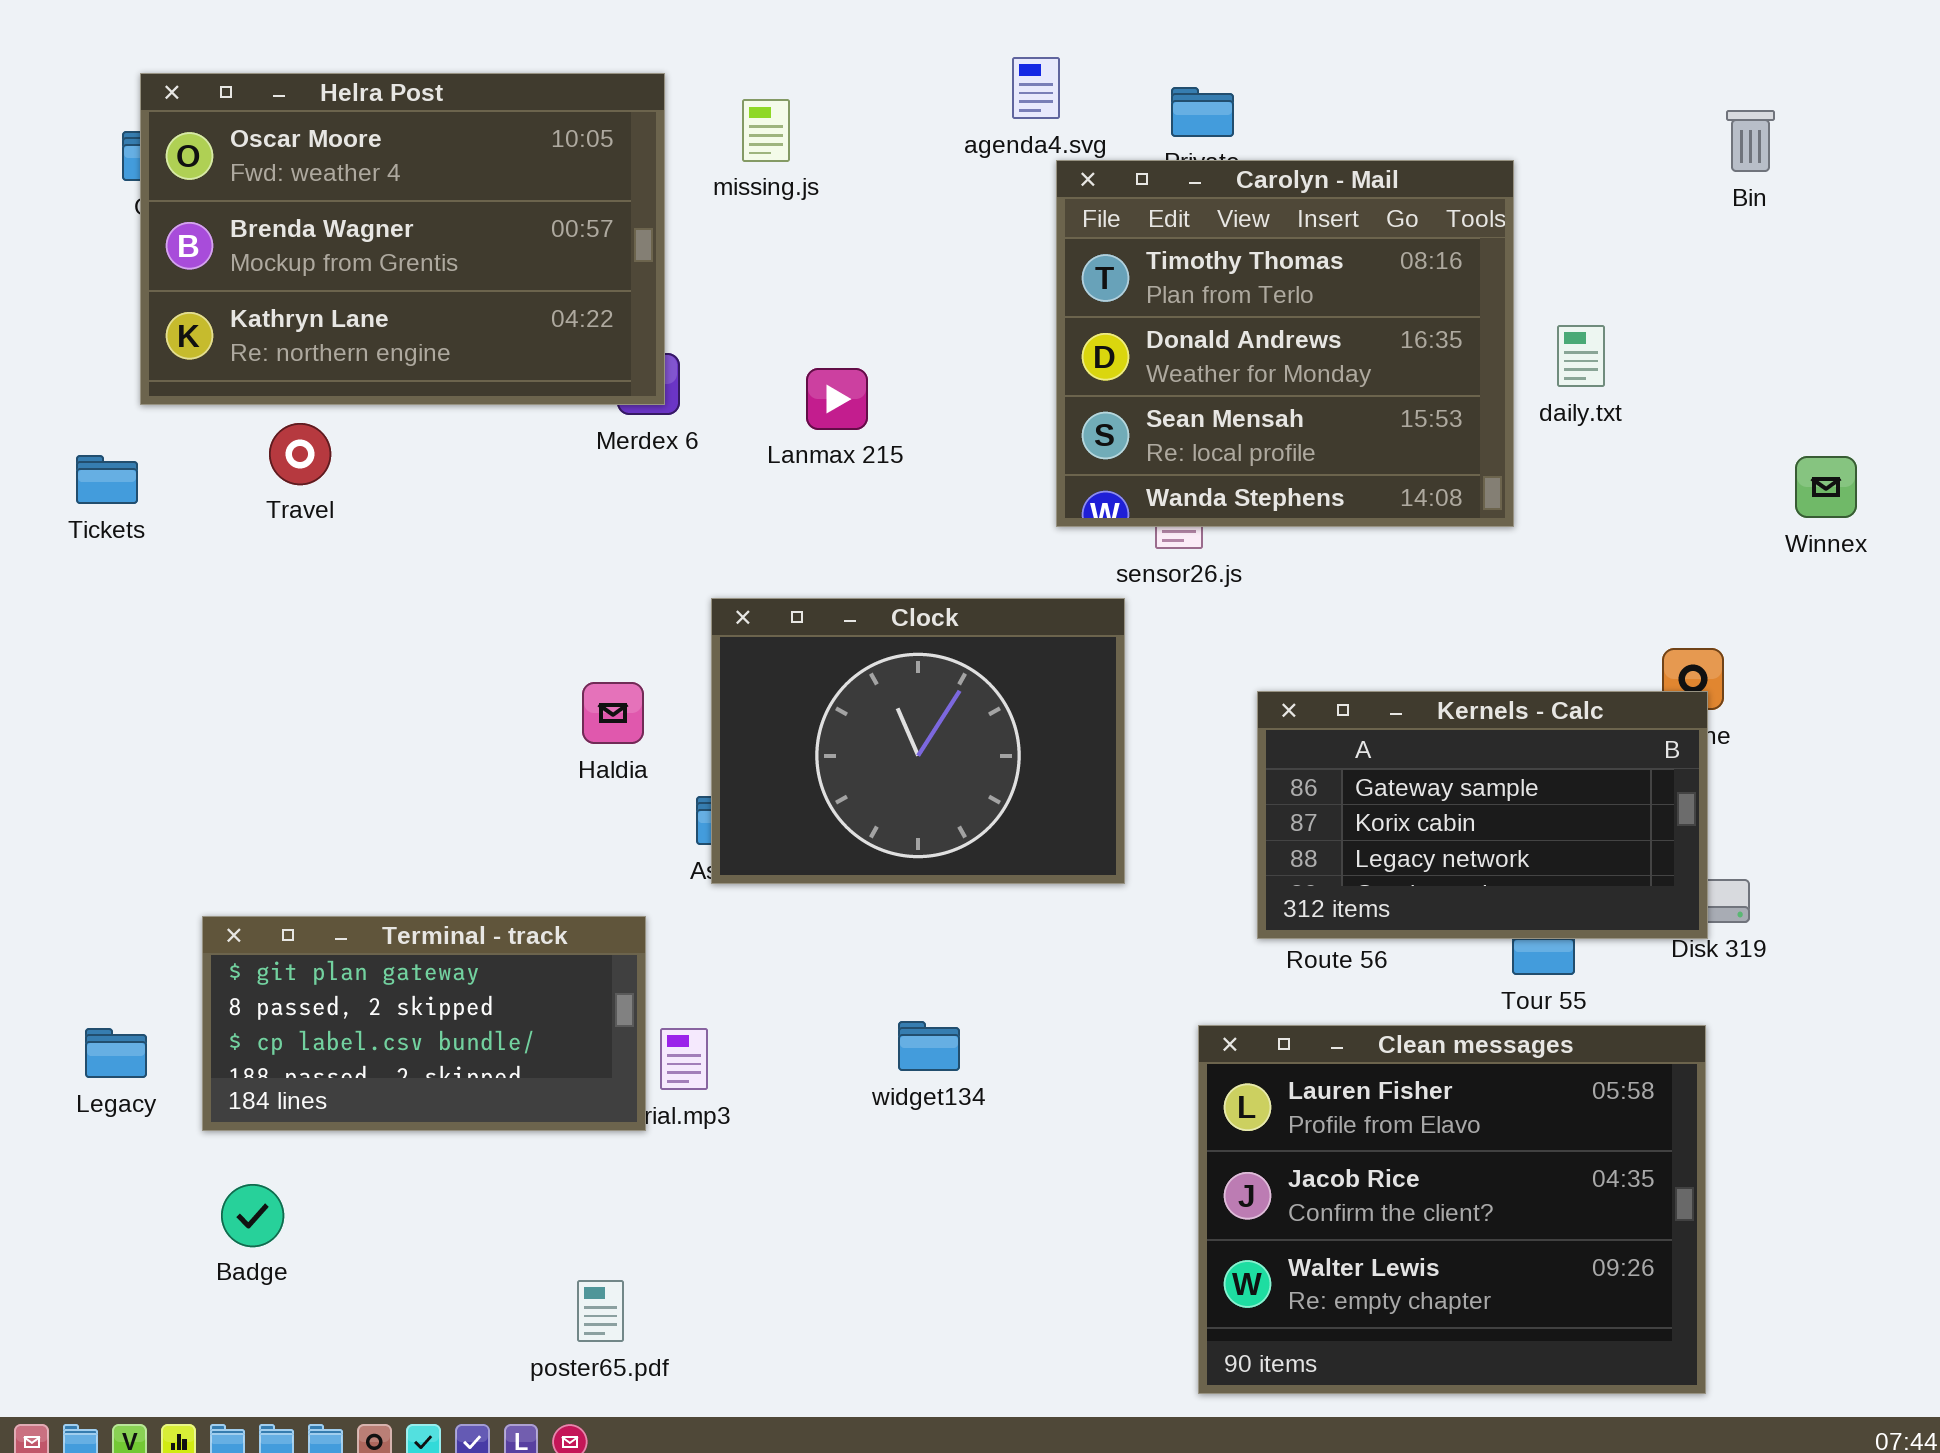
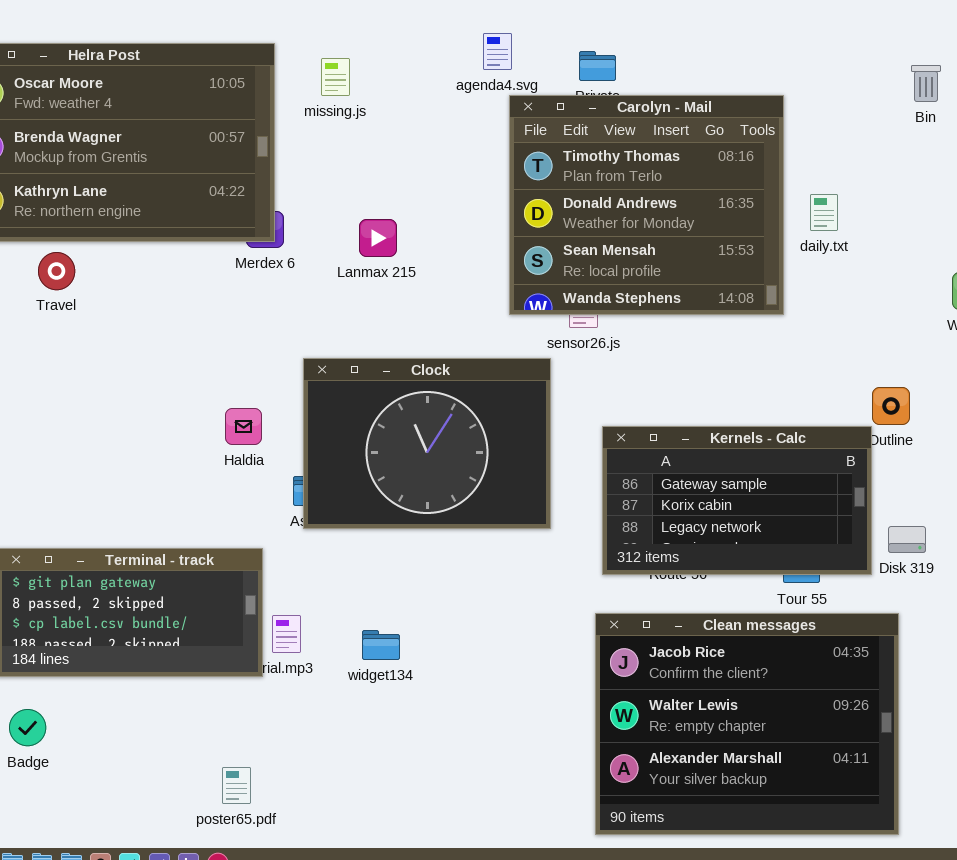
Kernels - Calc: [1257,691,1708,939] -> [602,426,872,575], moved
widget134: [898,1021,960,1071] -> [362,630,400,660], moved
Clean messages: [1198,1025,1706,1394] -> [595,613,899,835], scrolled down 1 row

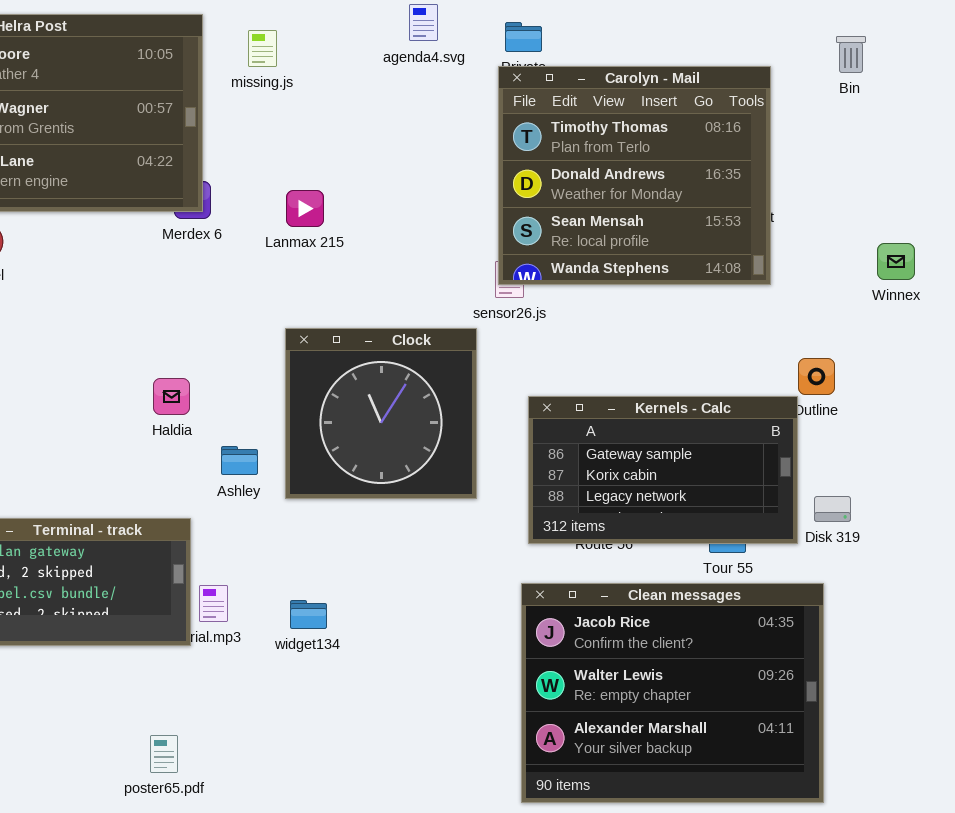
Carolyn - Mail: [509,95,784,315] -> [498,66,771,285], moved
Clock: [303,358,551,529] -> [285,328,477,499], resized

